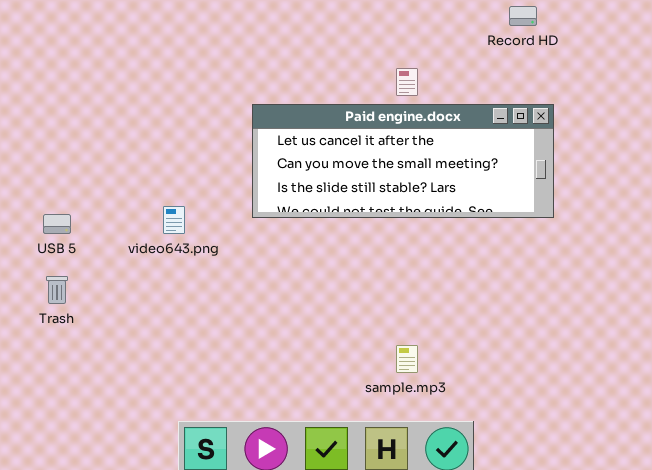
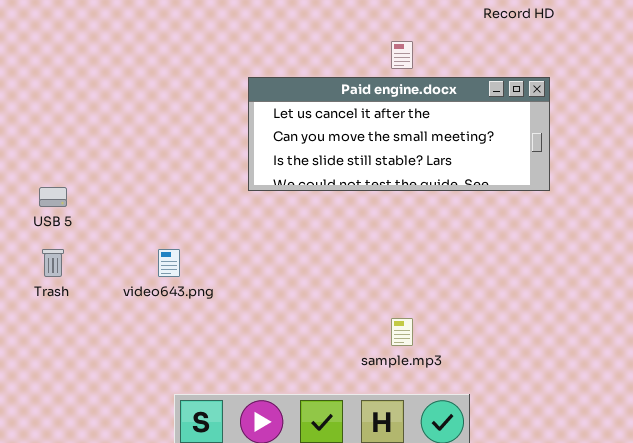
video643.png: [163,206,185,234] -> [158,249,180,277], moved

